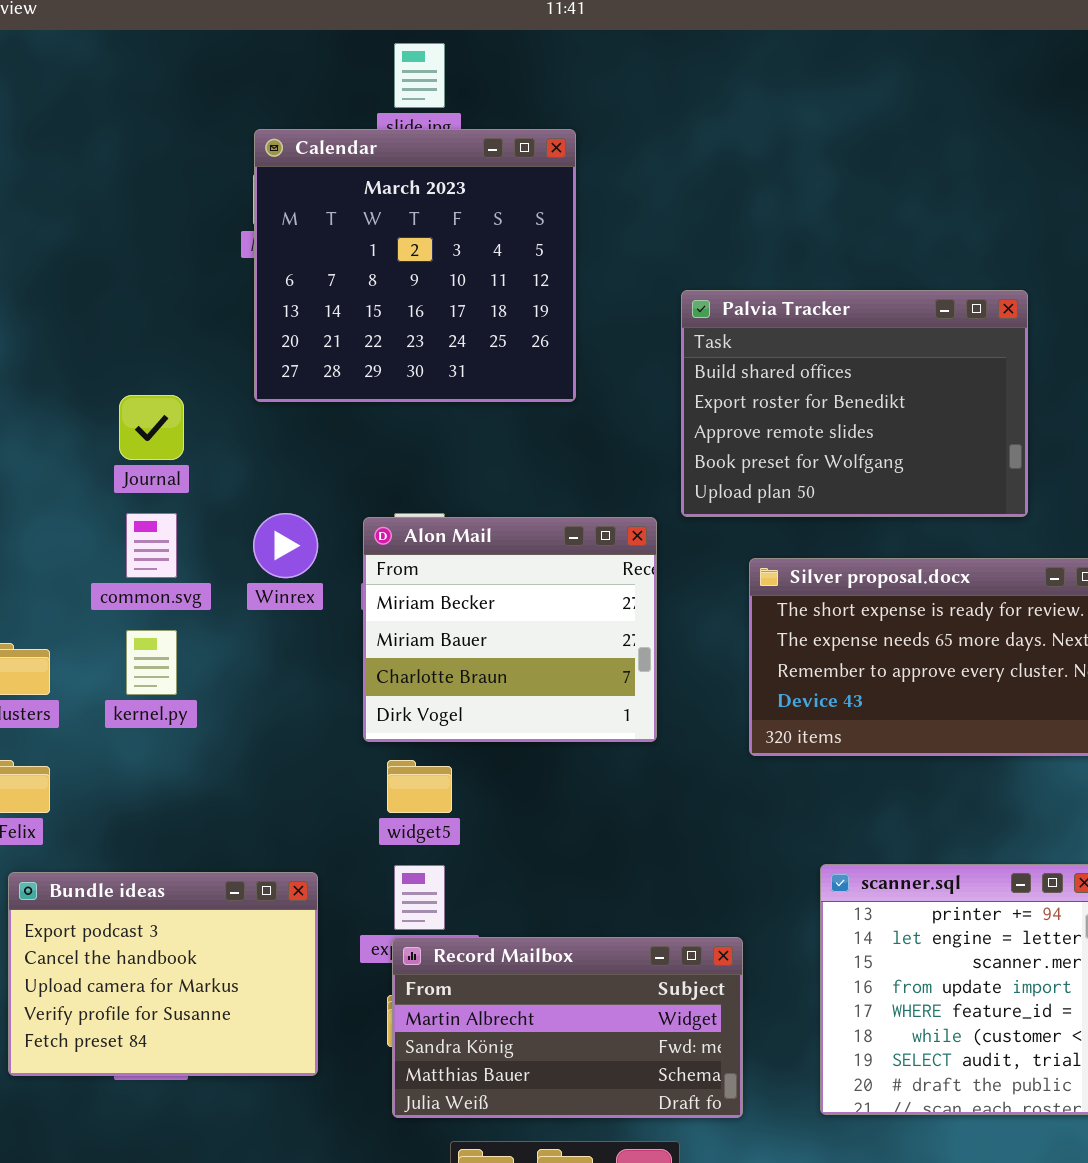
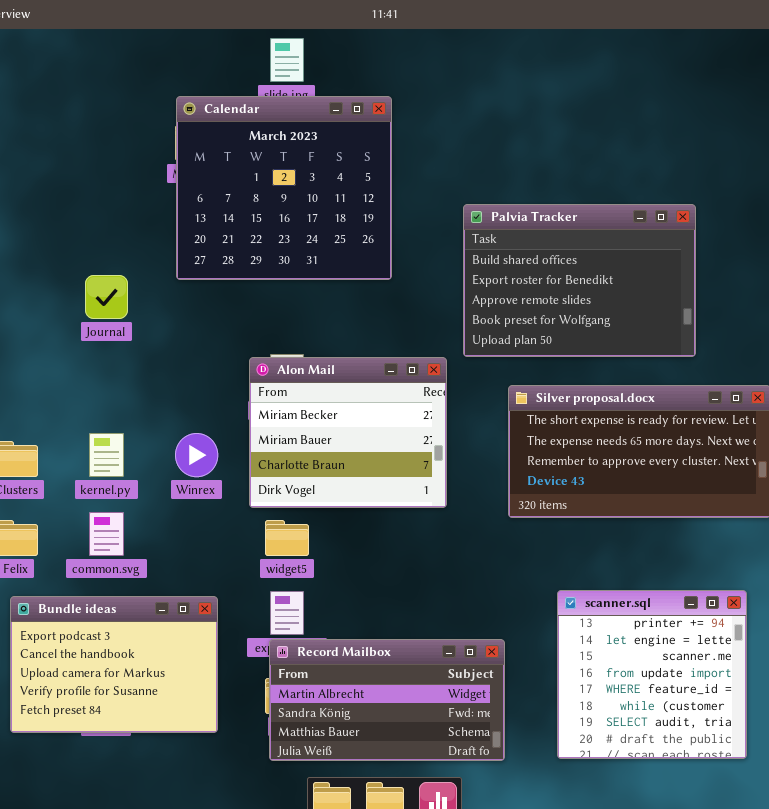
common.svg: [126,513,177,578] -> [89,512,124,556], moved
Winrex: [253,513,318,578] -> [175,433,218,477], moved

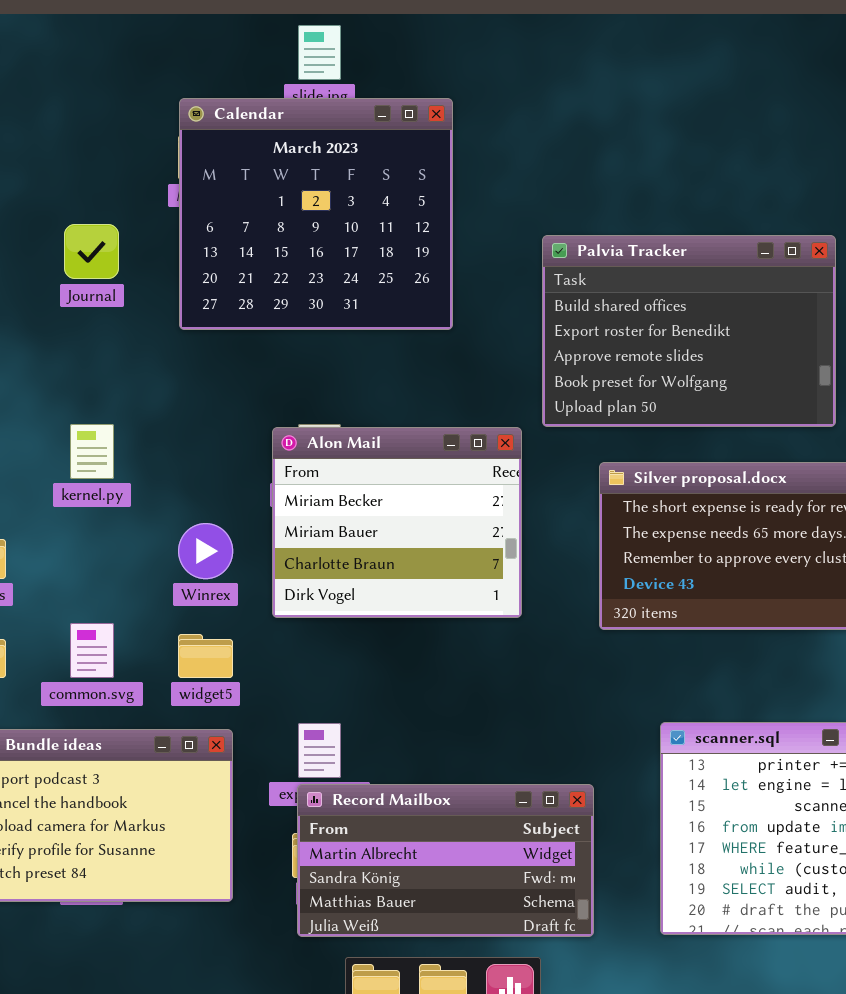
Journal: [85,275,128,319] -> [64,224,119,279], moved
kernel.py: [89,433,124,477] -> [70,424,114,479], moved
widget5: [265,520,309,556] -> [178,634,233,678], moved

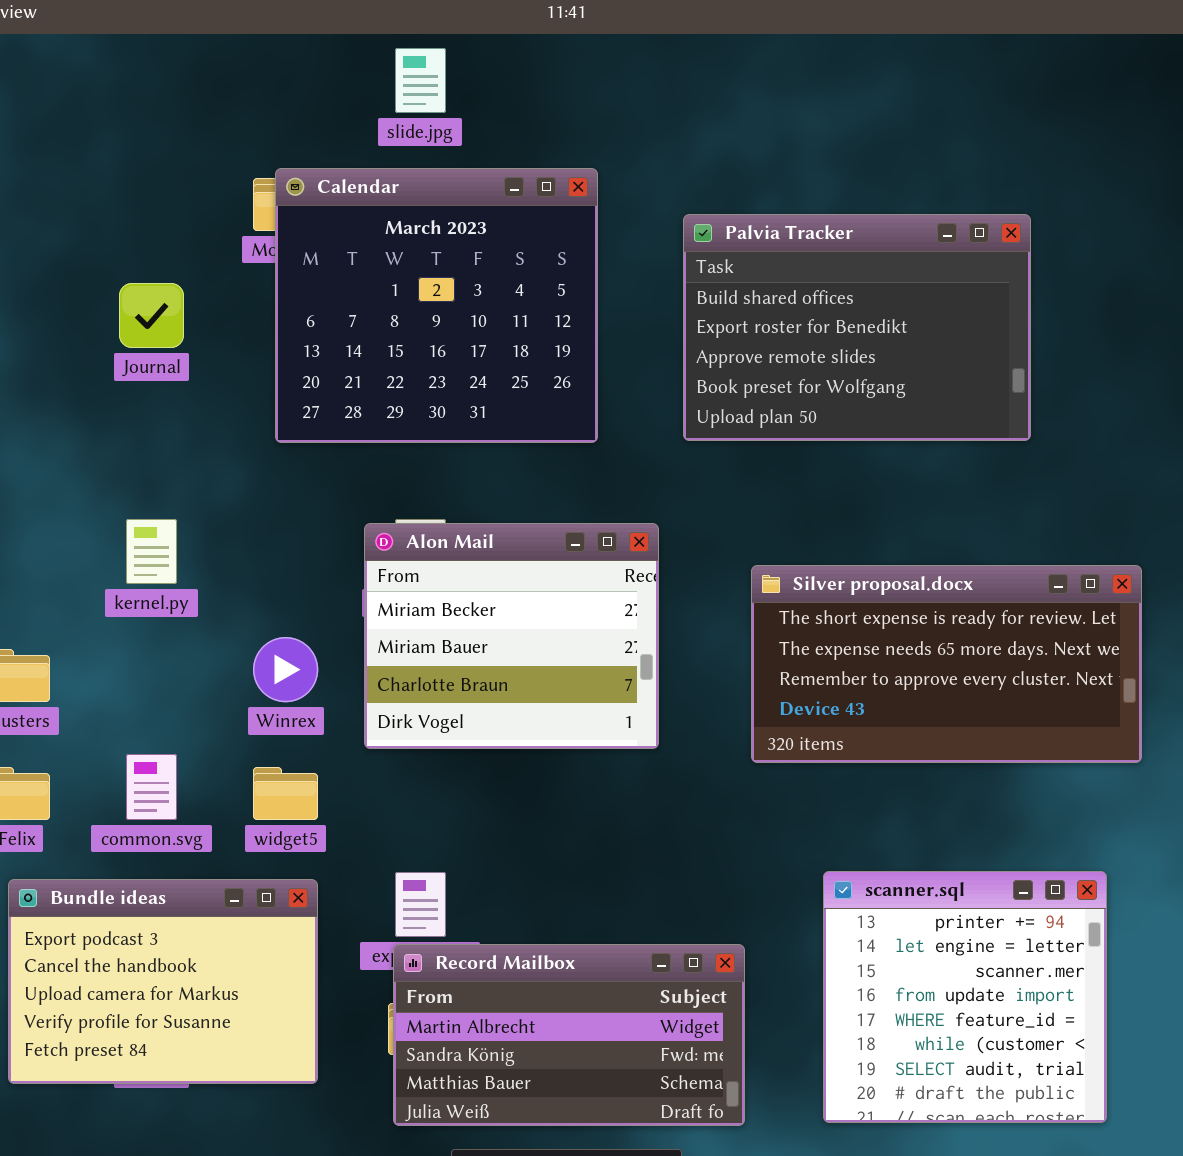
Calendar: [179,98,453,330] -> [275,168,598,443], moved
Palvia Tracker: [542,235,836,427] -> [683,214,1031,441], moved

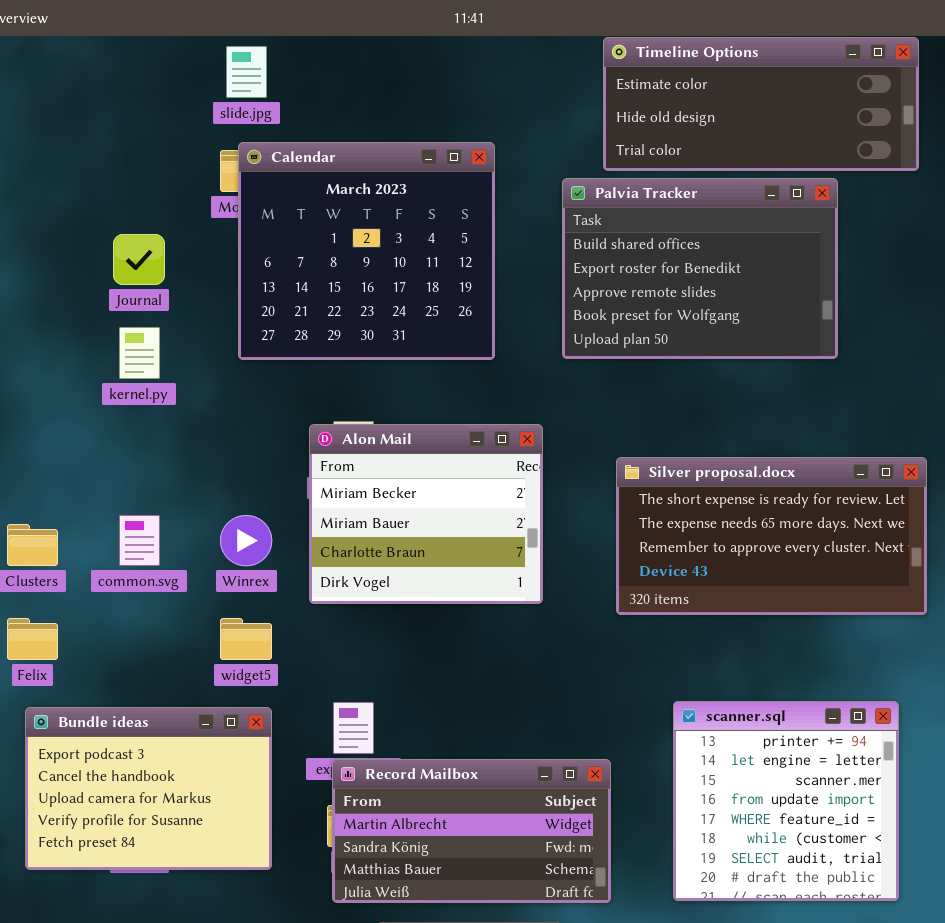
Timeline Options: none -> [603,37,919,171], opened
slide.jpg: [395,48,446,113] -> [226,46,267,98], moved
kernel.py: [126,519,177,584] -> [119,327,160,379], moved
common.svg: [126,754,177,820] -> [119,515,160,566], moved

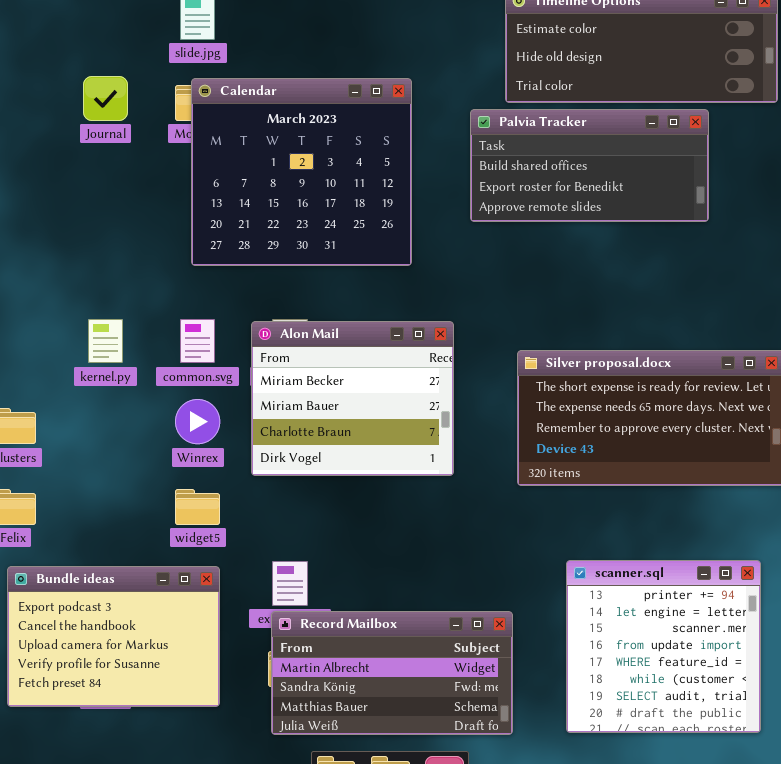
Palvia Tracker: [562,178,838,359] -> [470,109,709,222], resized
Journal: [113,234,165,285] -> [83,76,128,121], moved
kernel.py: [119,327,160,379] -> [88,319,123,363], moved
common.svg: [119,515,160,566] -> [180,319,215,363], moved

